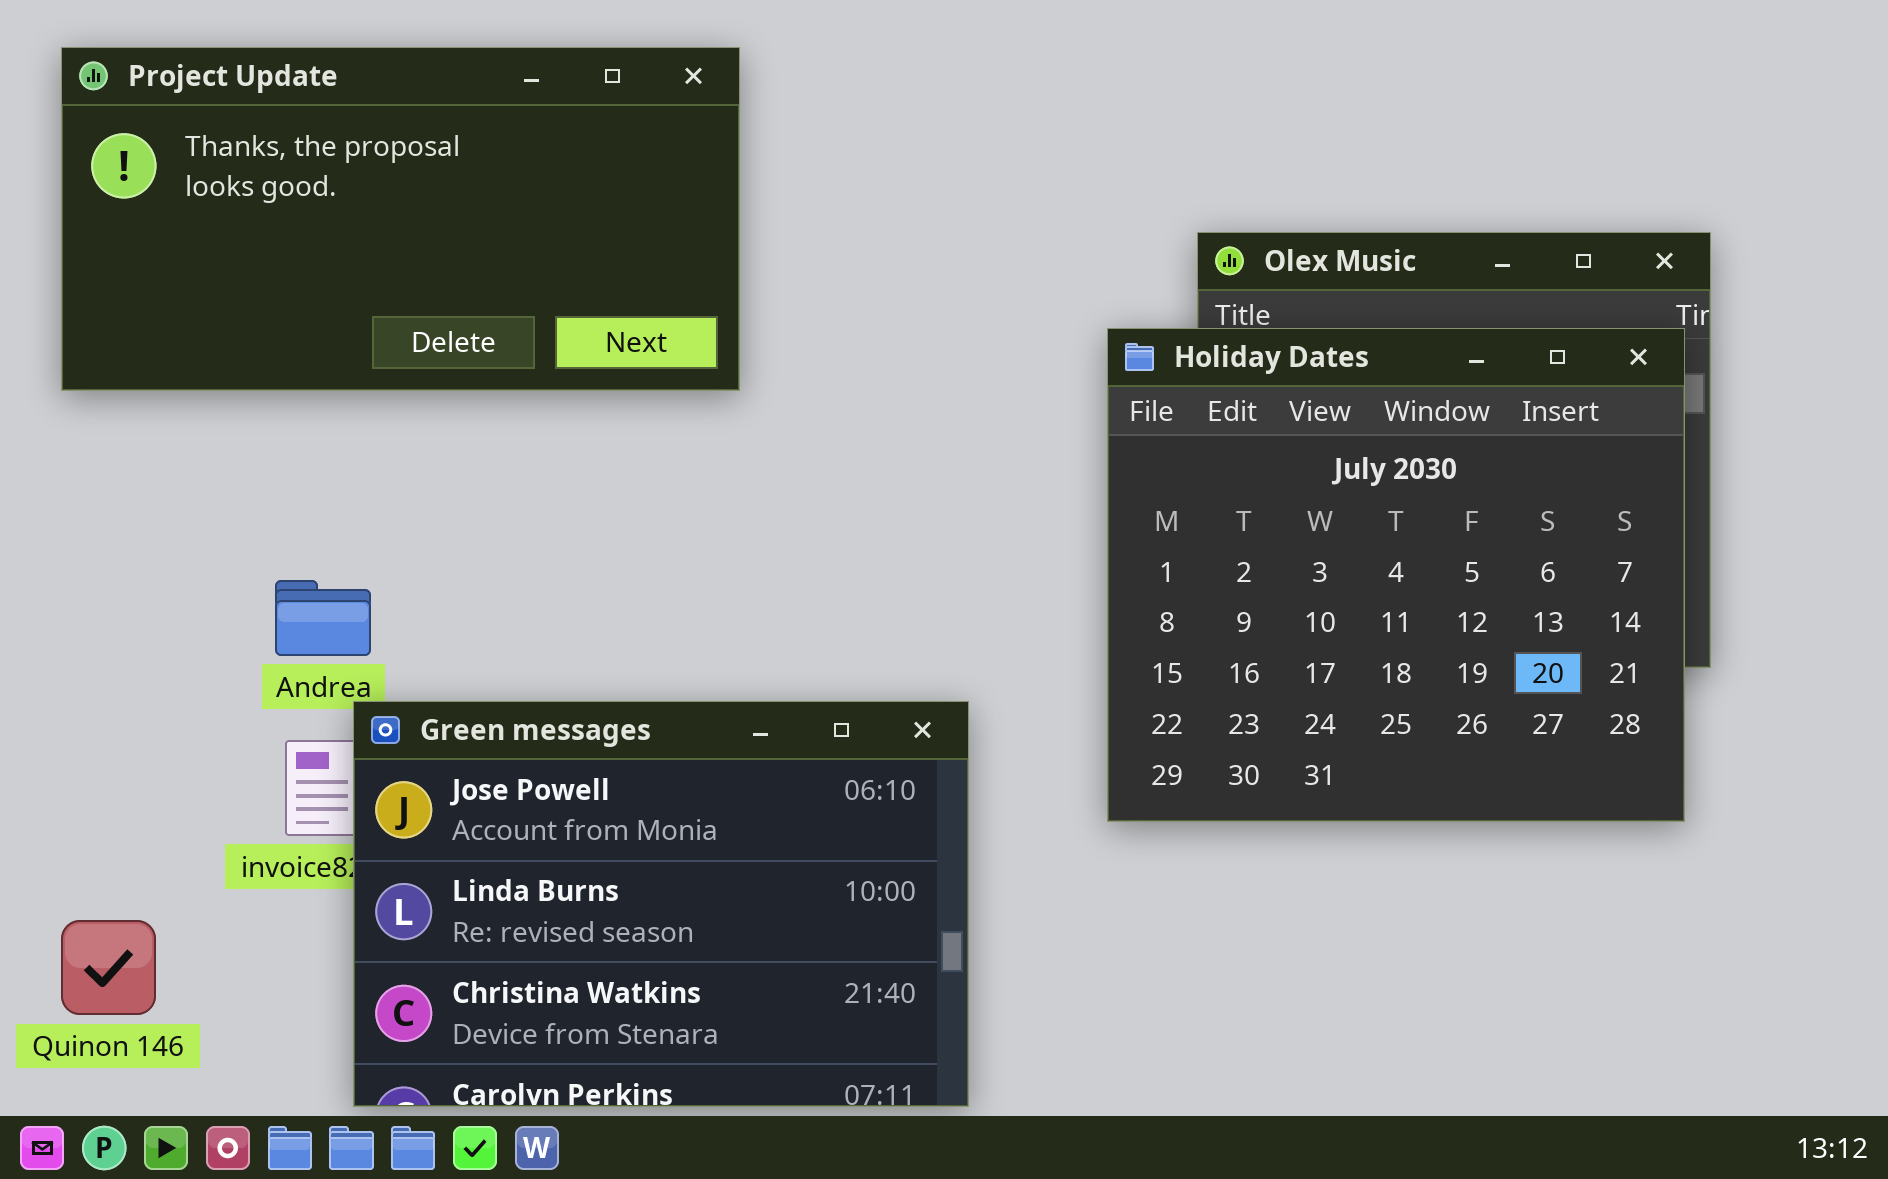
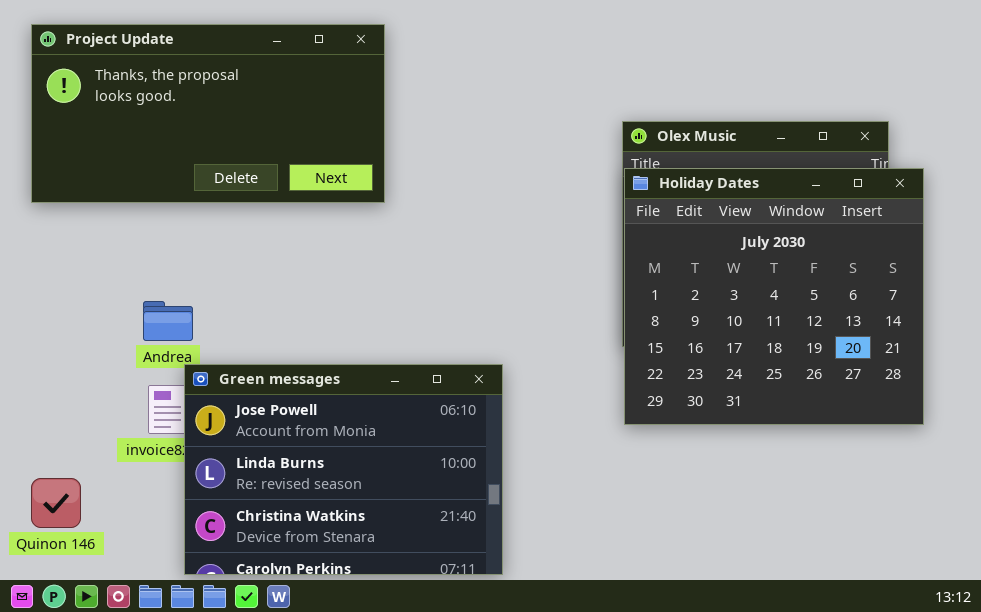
Holiday Dates: [1107,328,1685,822] -> [624,168,924,425], moved

